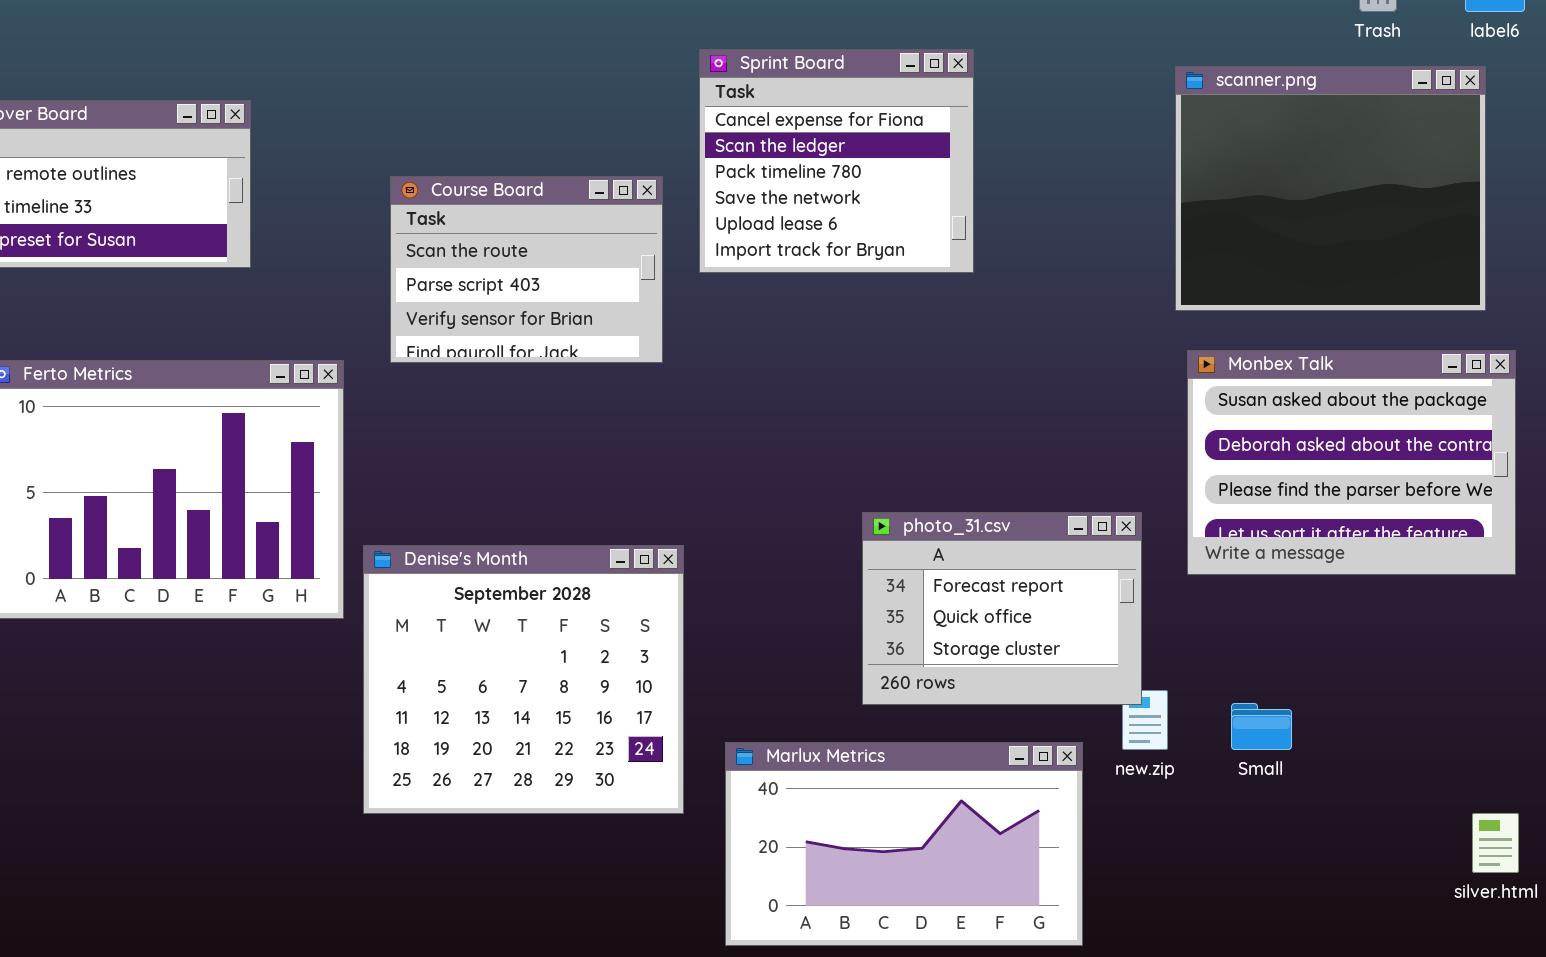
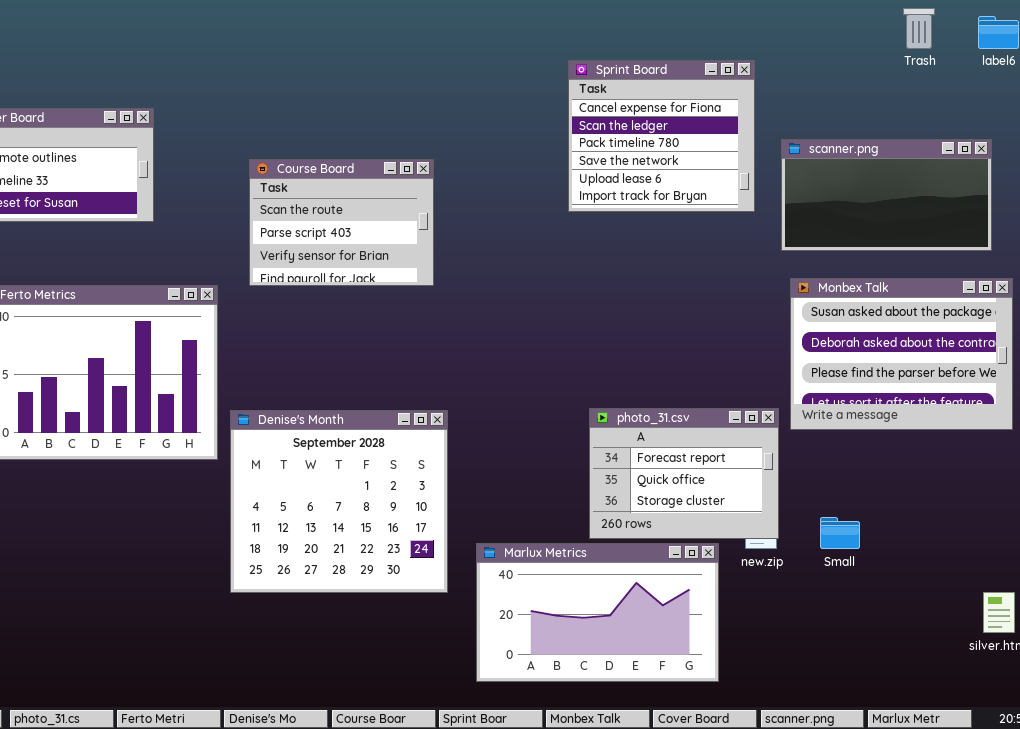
Sprint Board: [699,49,974,273] -> [568,60,755,212], moved
scanner.png: [1175,66,1486,311] -> [781,139,992,251], resized
photo_31.csv: [862,512,1142,705] -> [589,408,779,539], moved

